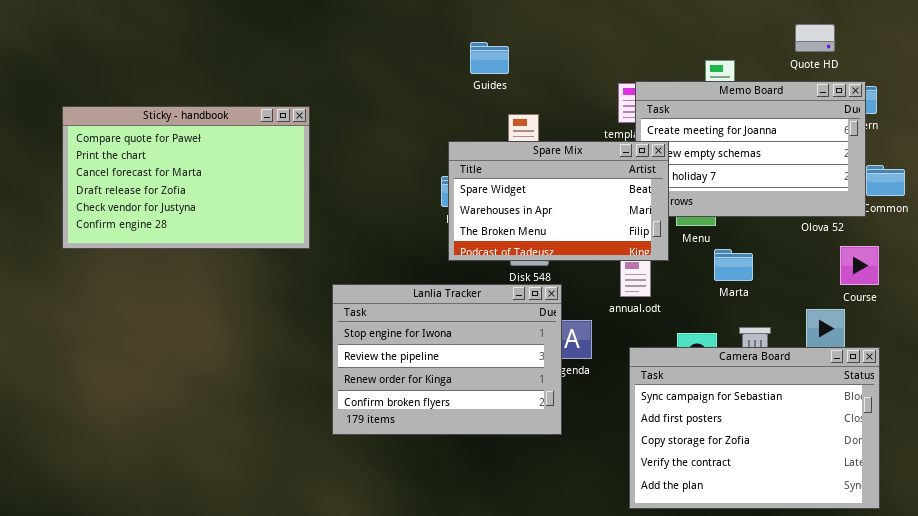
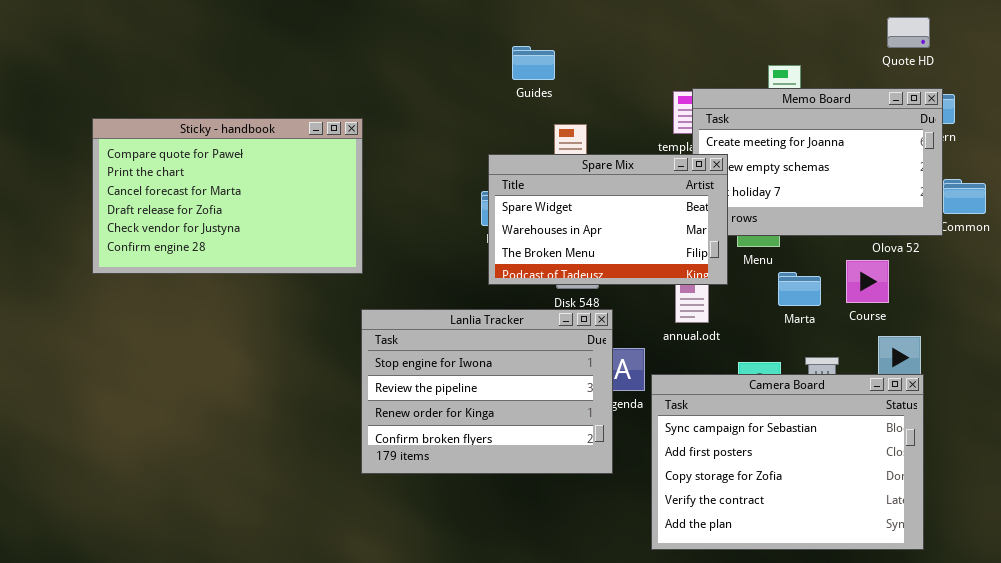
Quote HD: [795,24,835,52] -> [887,17,930,48], moved
Sticky - handbook: [62,106,310,249] -> [92,118,363,274], moved
Course: [840,246,879,285] -> [846,260,889,303], moved
Camera Board: [629,347,880,509] -> [651,374,924,550], moved

